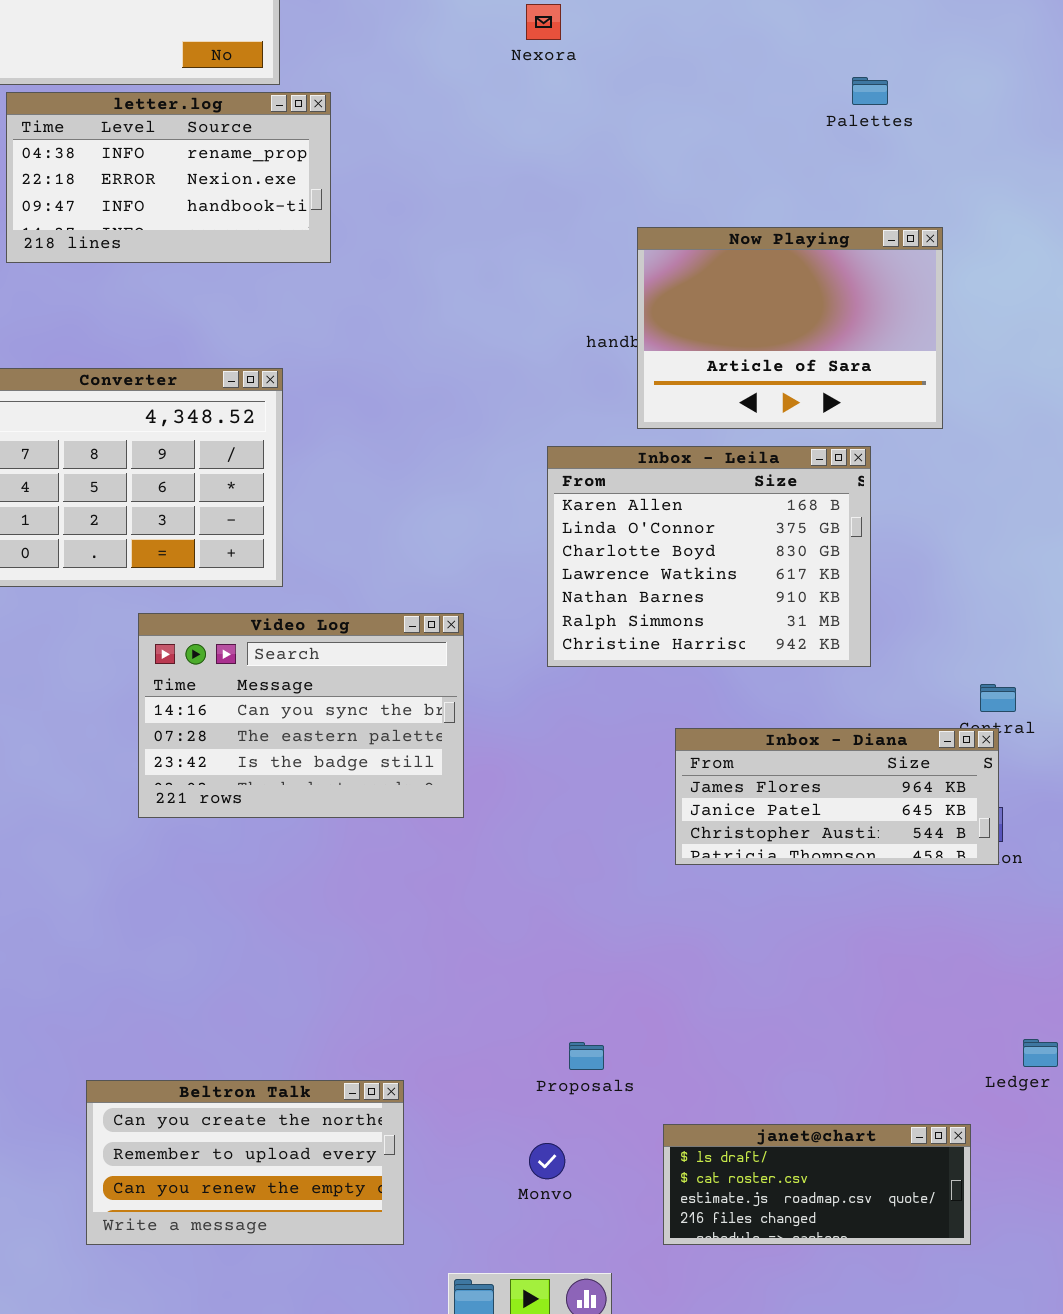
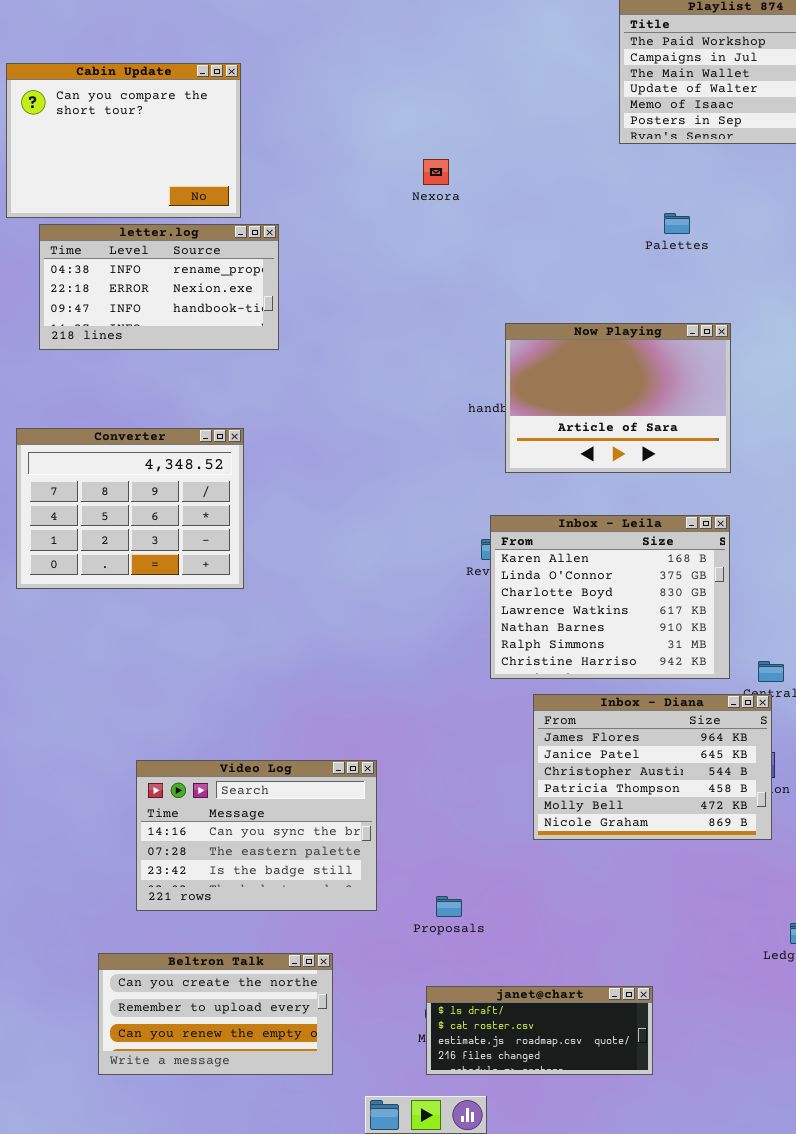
Inbox - Leila: [547,446,871,667] -> [490,515,730,679], moved
Video Log: [138,613,464,818] -> [136,760,377,911], moved
Inbox - Diana: [675,728,999,865] -> [533,694,772,840], resized
Proposals: [569,1042,604,1070] -> [436,896,462,917], moved
janet@chart: [663,1124,971,1245] -> [426,986,653,1075], moved

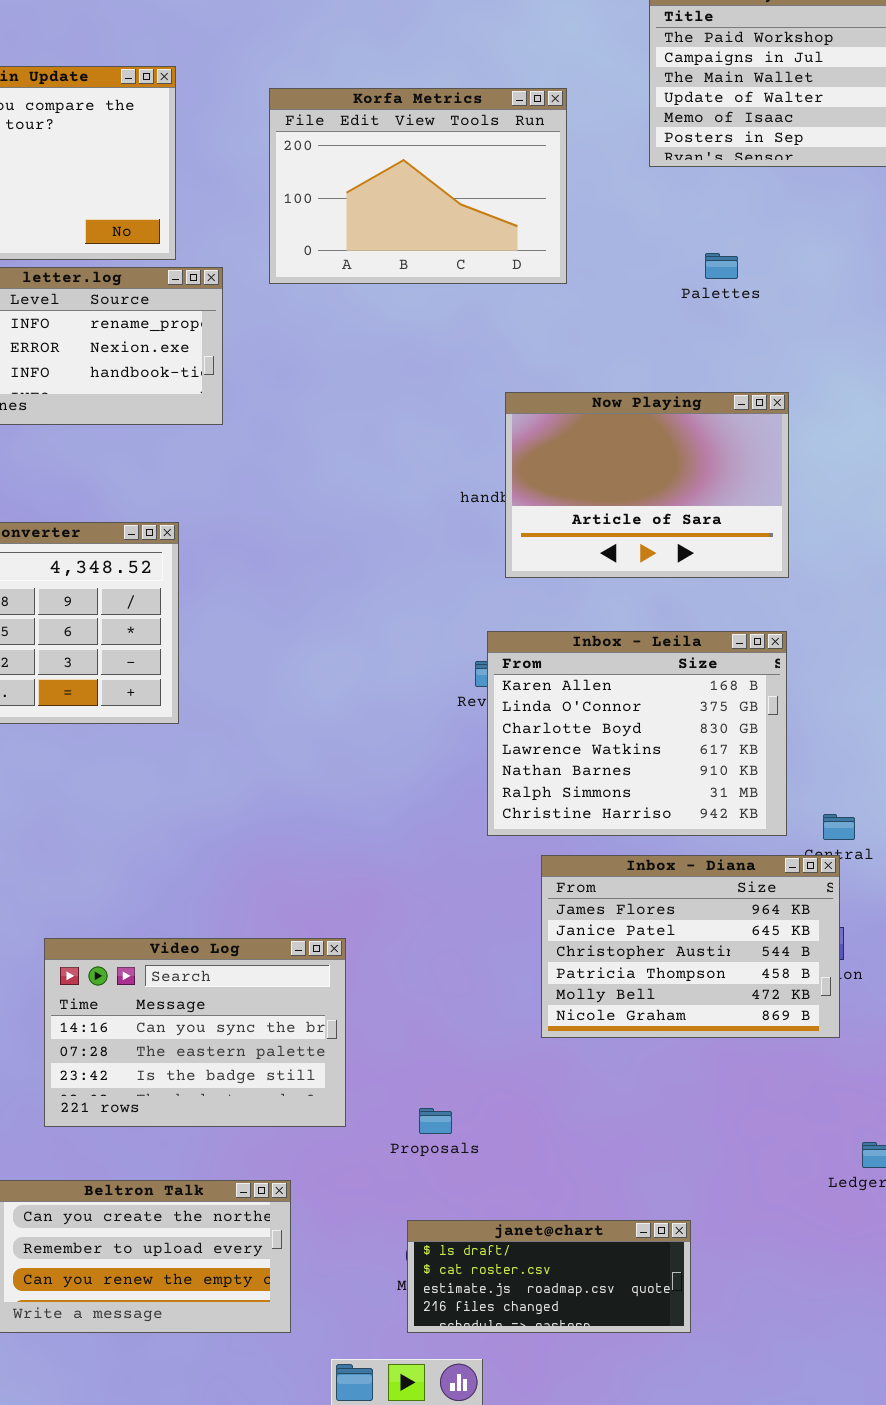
Korfa Metrics: none -> [269,88,567,284], opened

